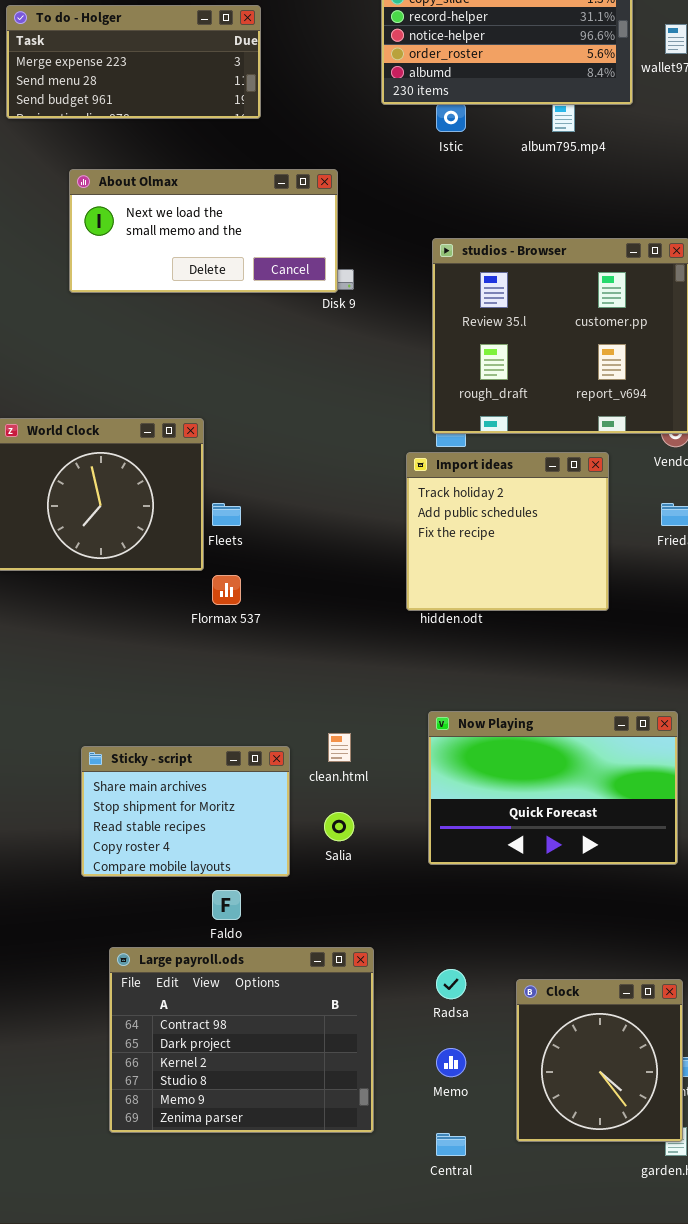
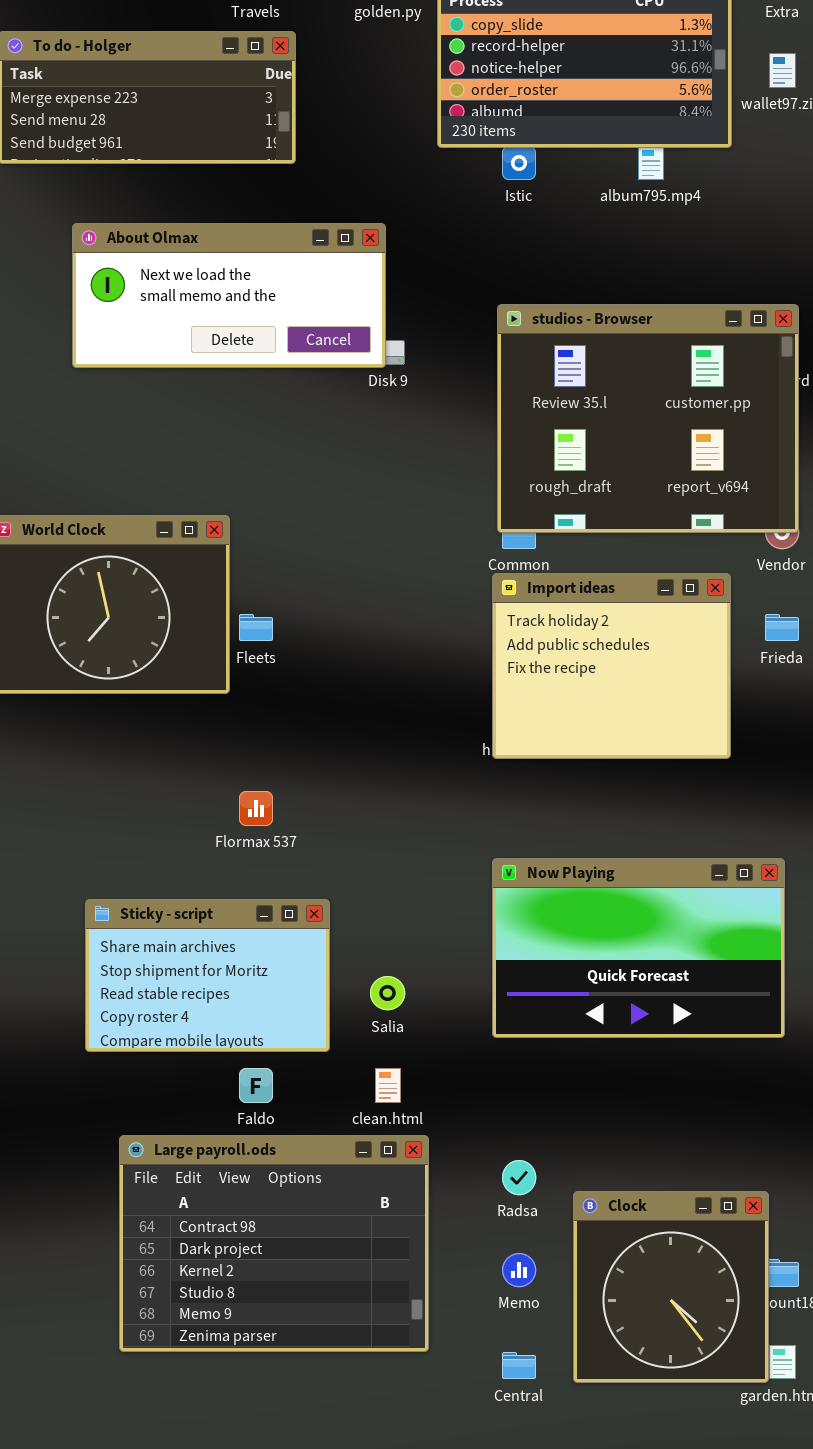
Import ideas: [406,452,609,611] -> [492,573,731,759], moved
Flormax 537: [212,575,241,605] -> [239,791,273,826], moved
clean.html: [328,733,351,762] -> [375,1068,401,1103], moved
Clock: [516,979,683,1142] -> [573,1191,769,1383], moved

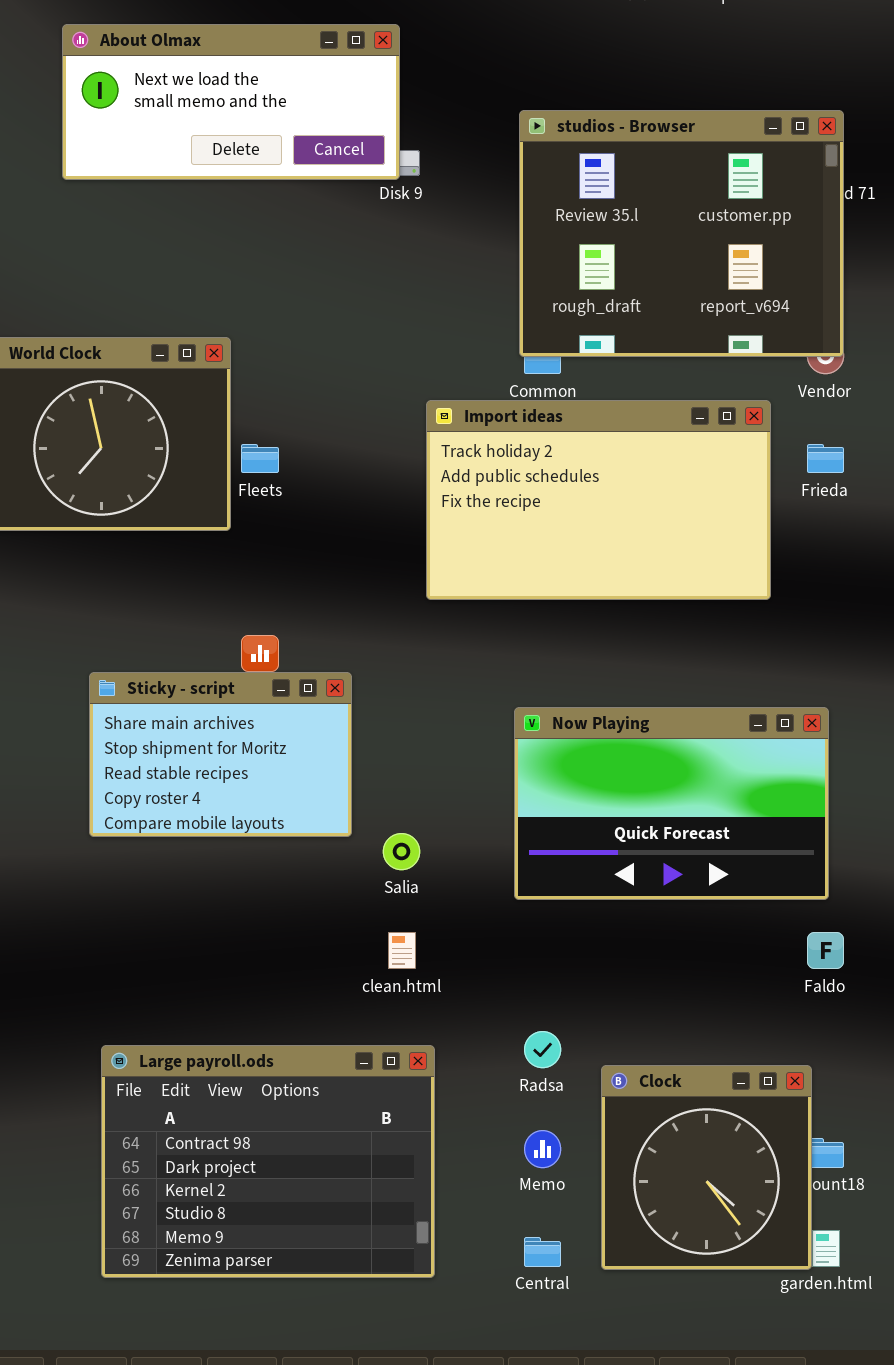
Import ideas: [492,573,731,759] -> [426,400,771,600], resized
Sticky - script: [85,899,330,1052] -> [89,672,352,837], moved
Faldo: [239,1068,273,1103] -> [807,932,844,969], moved
Large payroll.ods: [119,1135,429,1352] -> [101,1045,435,1278], moved

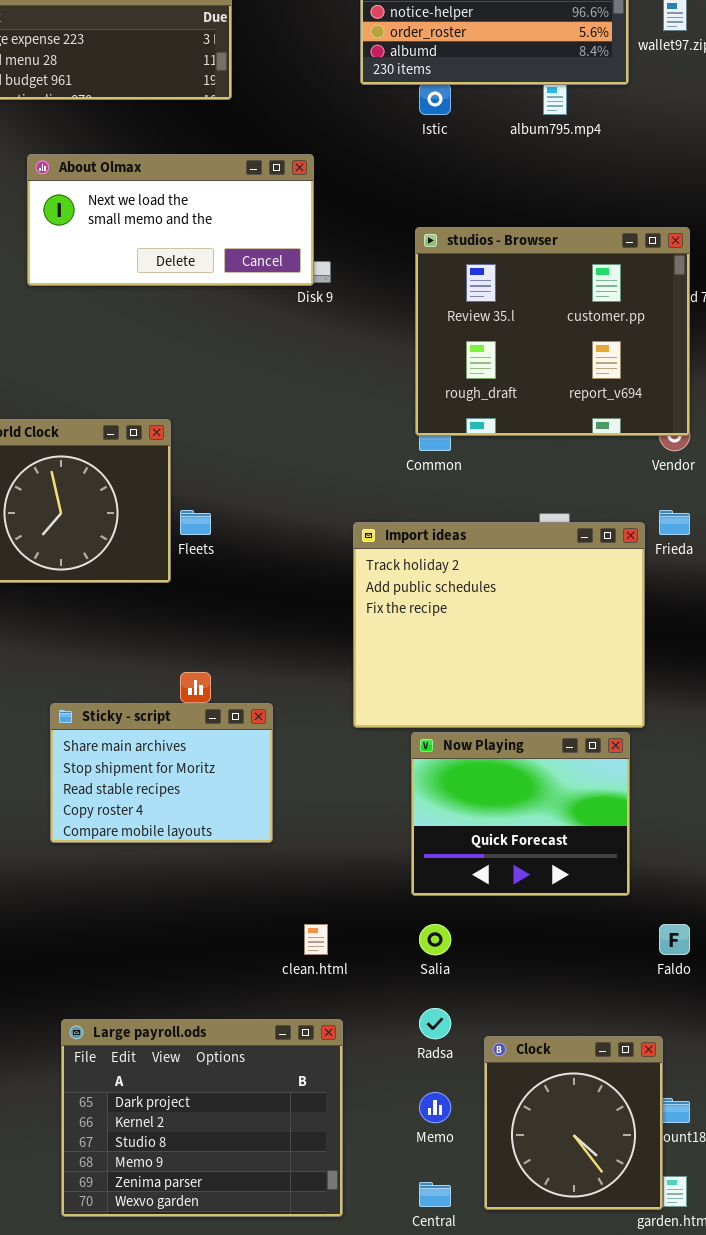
Import ideas: [426,400,771,600] -> [353,522,645,728], moved, resized
Now Playing: [514,707,829,900] -> [411,732,630,896], resized
Salia: [383,833,420,870] -> [419,924,451,955], moved
Large payroll.ods: [101,1045,435,1278] -> [61,1019,343,1217], scrolled down 1 row

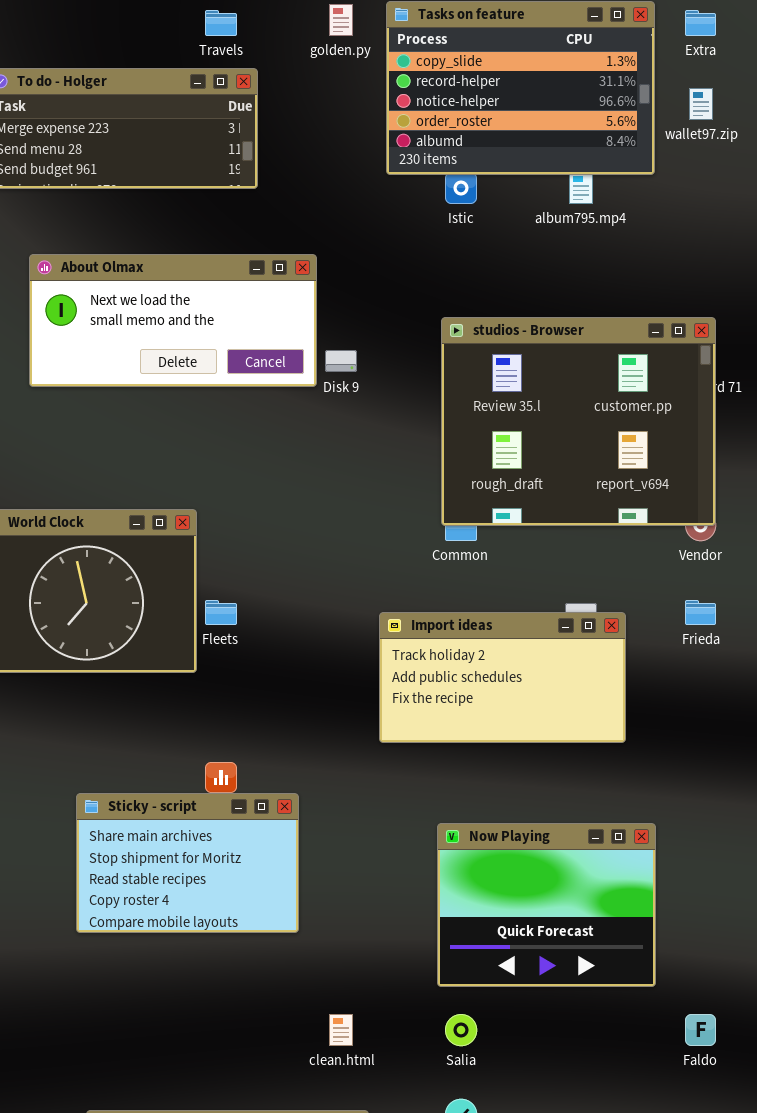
About Olmax: [27,154,314,286] -> [29,254,317,387], moved
Import ideas: [353,522,645,728] -> [379,612,626,743], resized

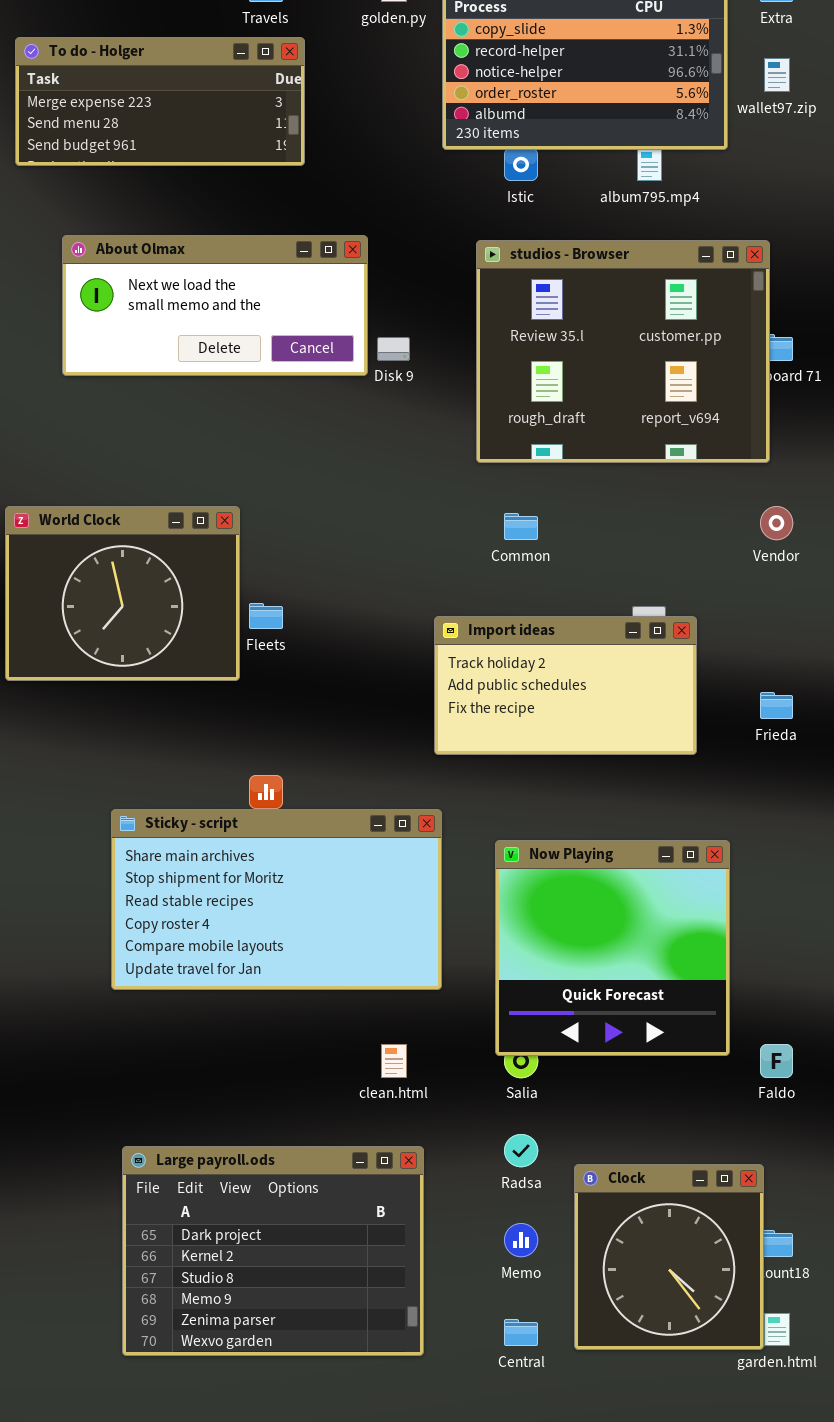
studios - Browser: [441,317,716,526] -> [476,240,770,463], moved
Frieda: [685,600,716,625] -> [760,692,793,719], moved
Sticky - script: [76,793,299,933] -> [111,809,442,990], resized
Now Playing: [437,823,656,987] -> [495,840,730,1056], resized

